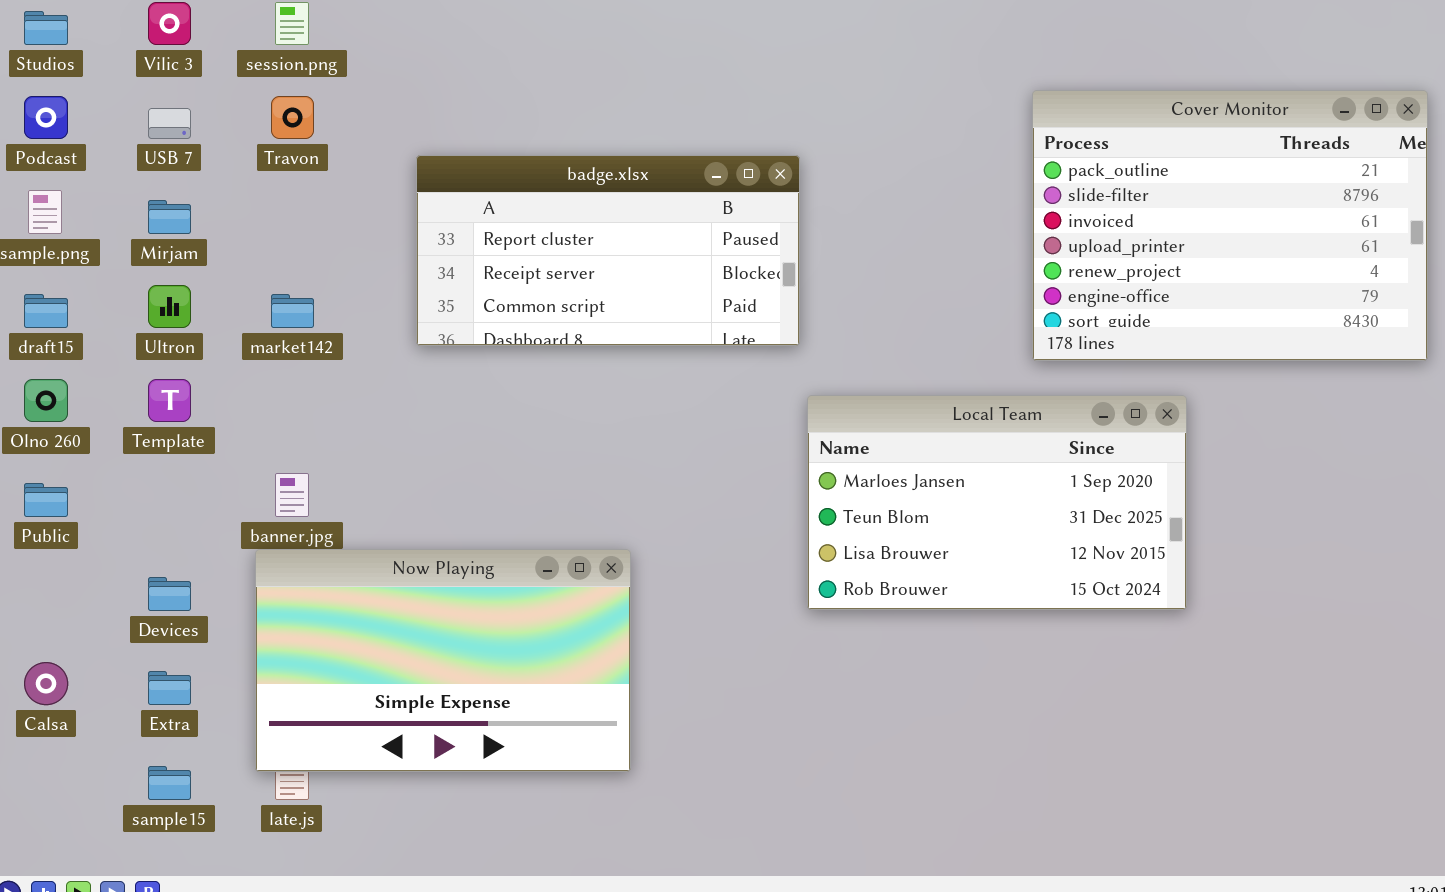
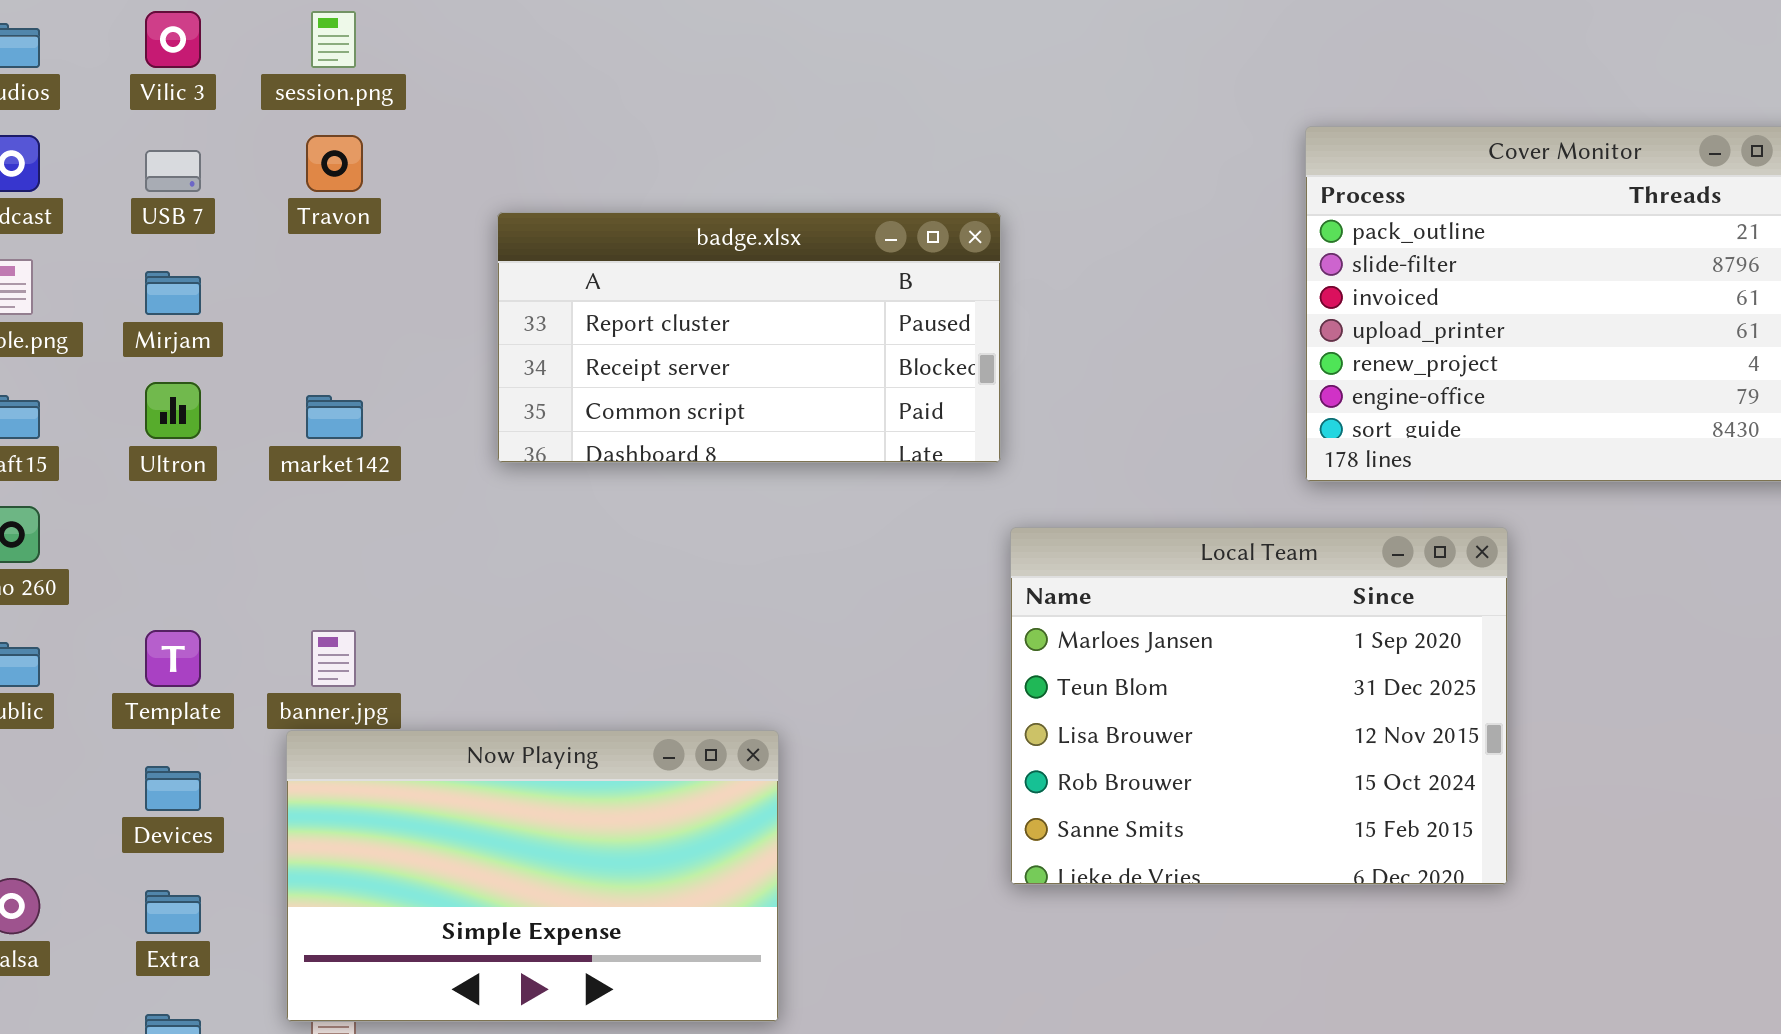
Template: [148,379,191,422] -> [145,630,201,687], moved
Local Team: [807,395,1187,610] -> [1010,527,1508,885], resized

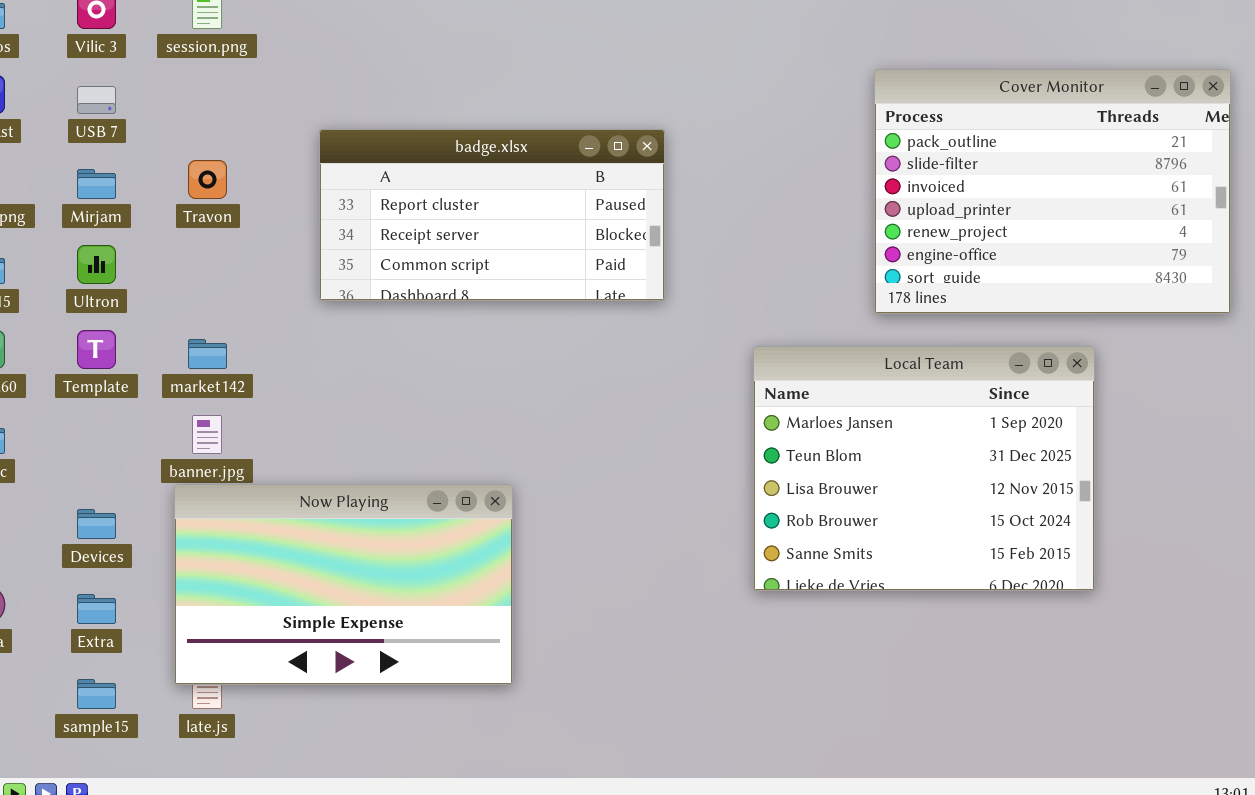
Travon: [306,135,363,192] -> [188,160,227,199], moved
market142: [306,395,363,439] -> [188,339,227,369], moved
Local Team: [1010,527,1508,885] -> [753,346,1095,591], moved
Template: [145,630,201,687] -> [77,330,116,369], moved

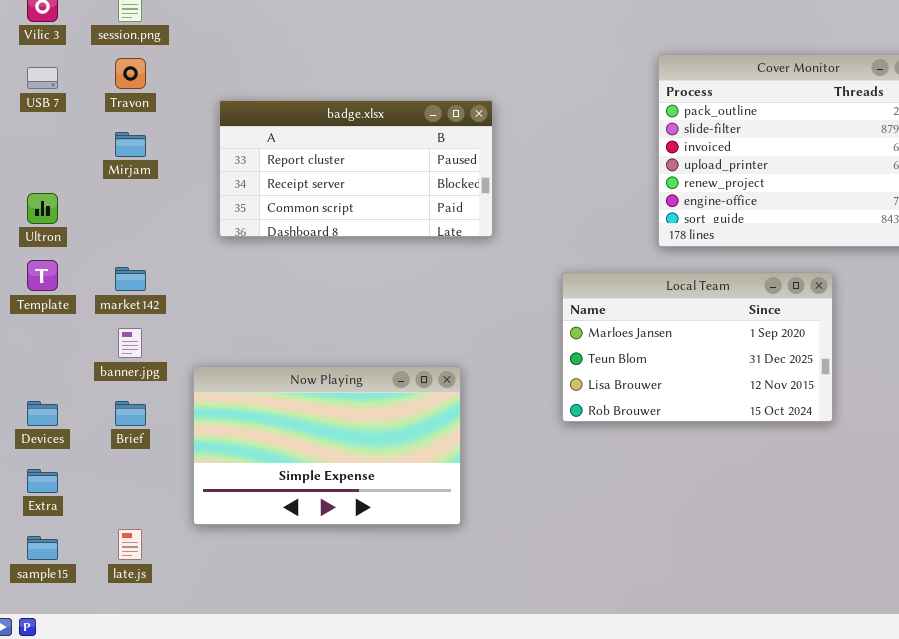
Travon: [188,160,227,199] -> [115,58,146,89], moved
Mirjam: [77,169,116,199] -> [115,132,146,157], moved
Local Team: [753,346,1095,591] -> [562,272,833,422], resized
Now Playing: [174,484,513,685] -> [193,366,461,525], moved

